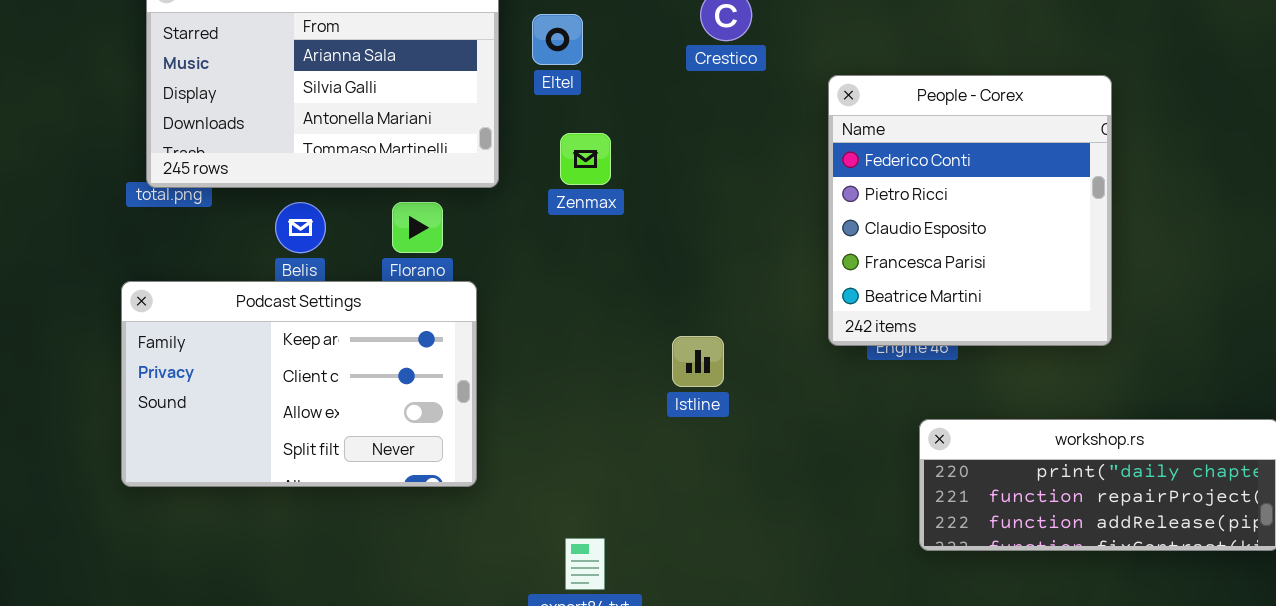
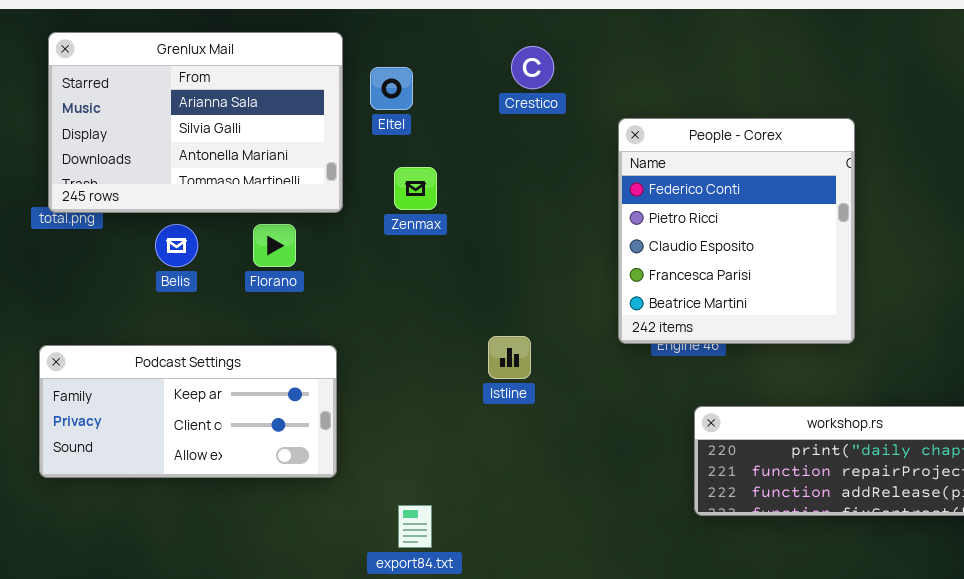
Podcast Settings: [121,281,477,487] -> [39,345,337,478], moved, resized

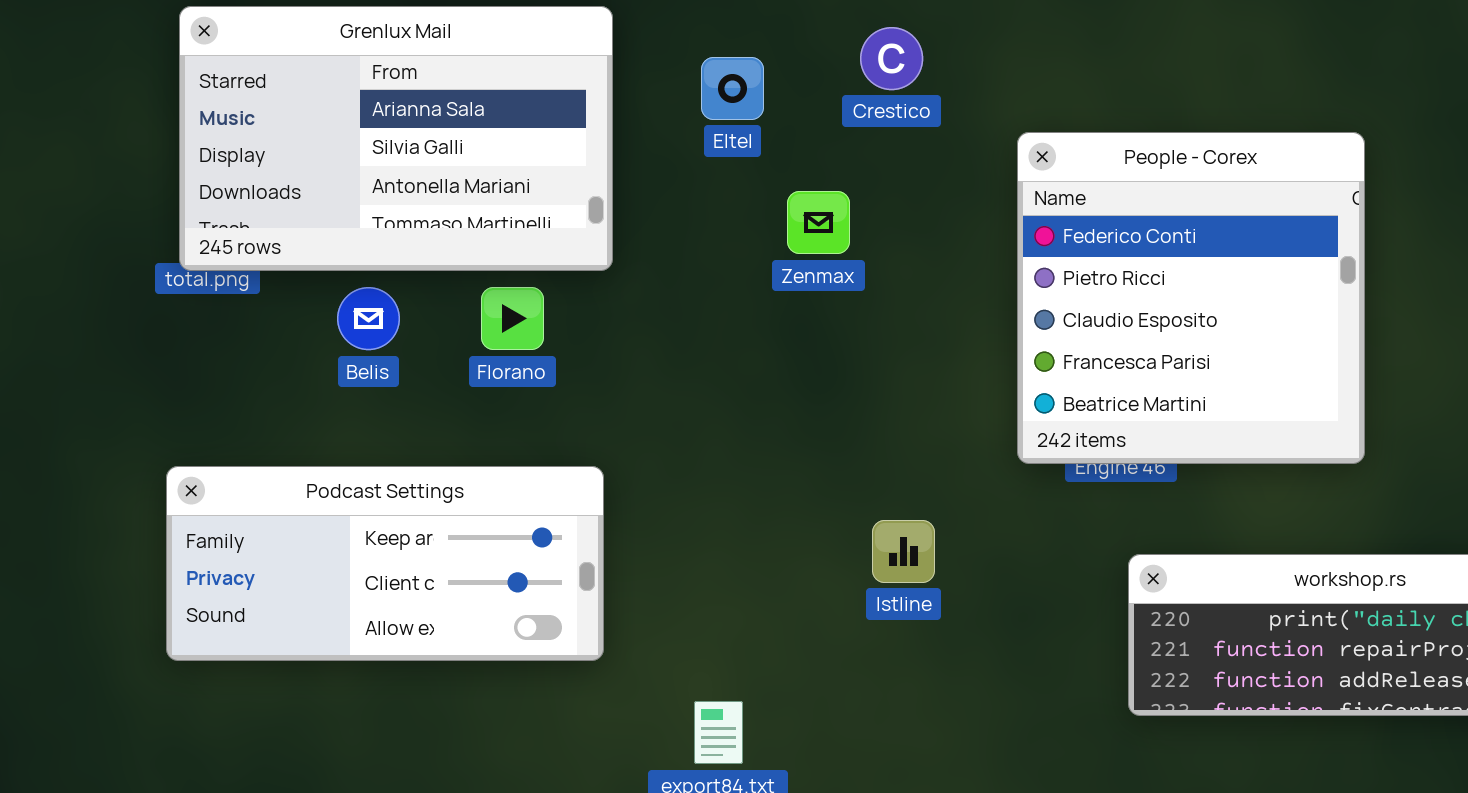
Eltel: [370,67,413,110] -> [701,57,764,120], moved
Zenmax: [394,167,437,210] -> [787,191,850,254], moved
Istline: [488,336,531,379] -> [872,520,935,583], moved

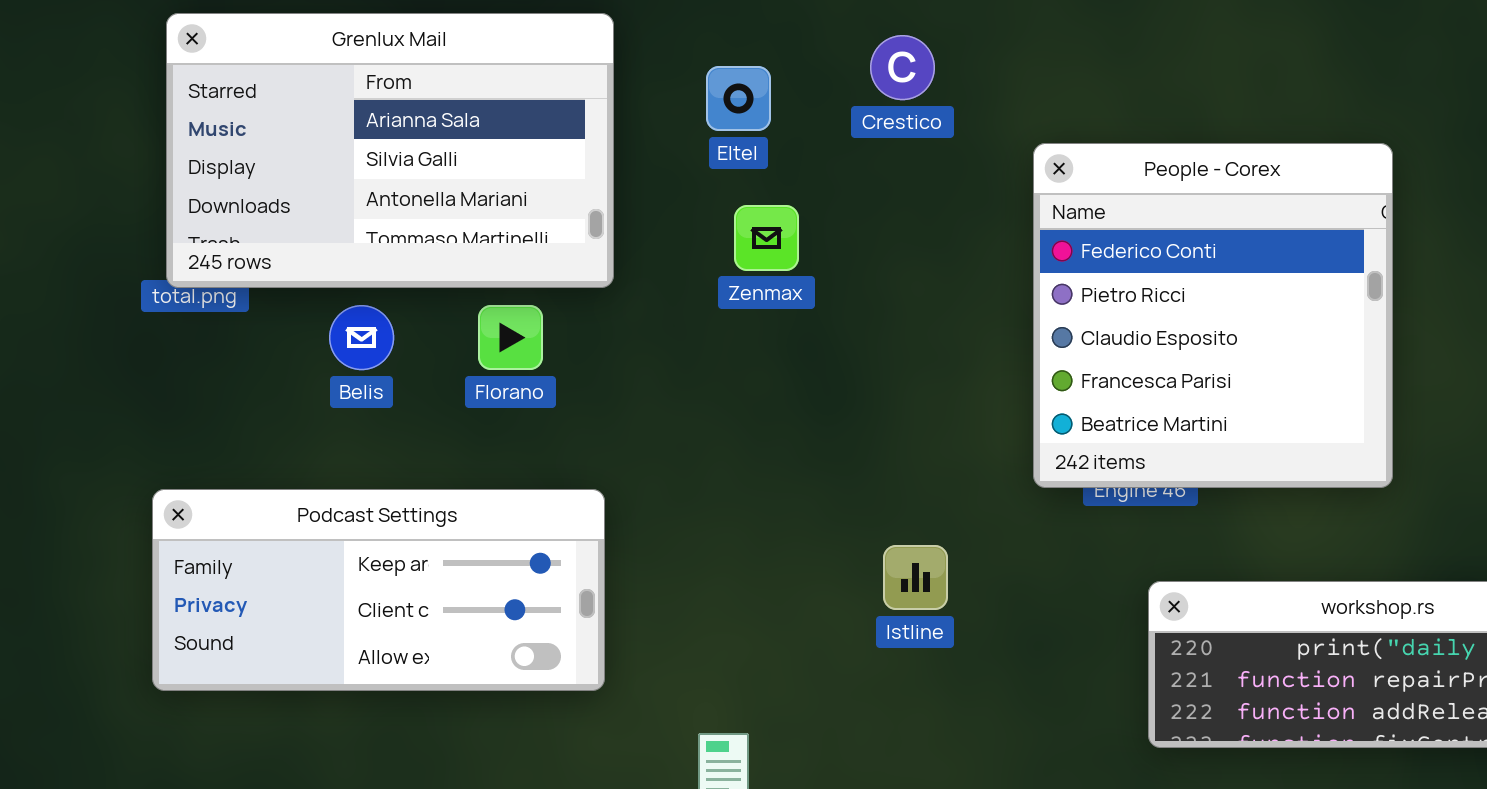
Zenmax: [787,191,850,254] -> [734,205,799,271], moved

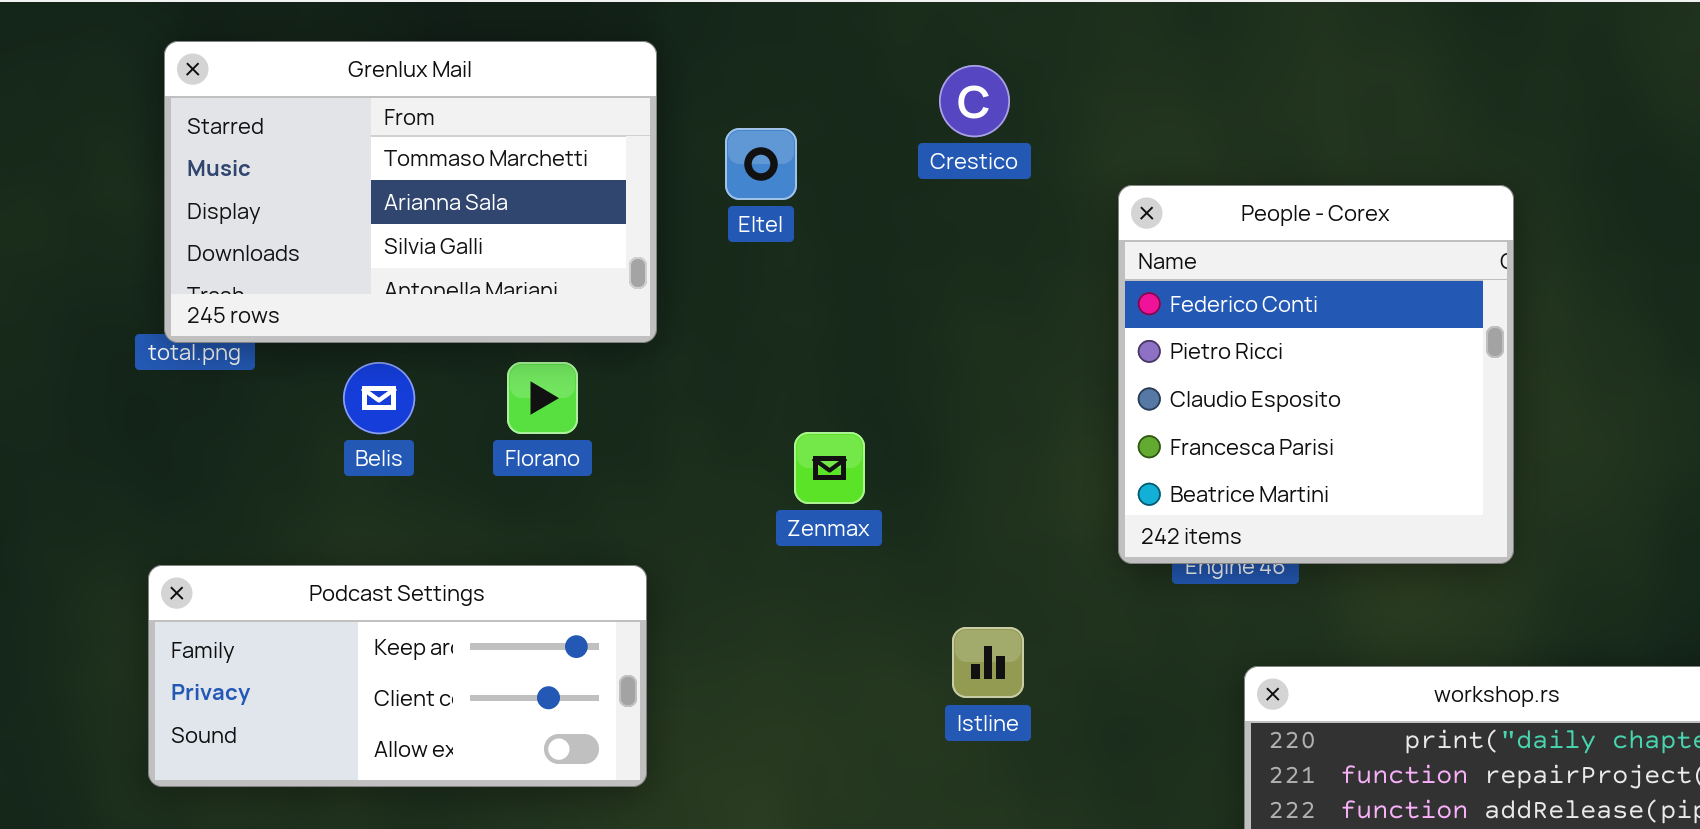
Grenlux Mail: [166,13,614,288] -> [164,41,657,343], scrolled up 1 row
Eltel: [706,66,771,131] -> [725,128,797,200], moved
Zenmax: [734,205,799,271] -> [794,432,865,504], moved

